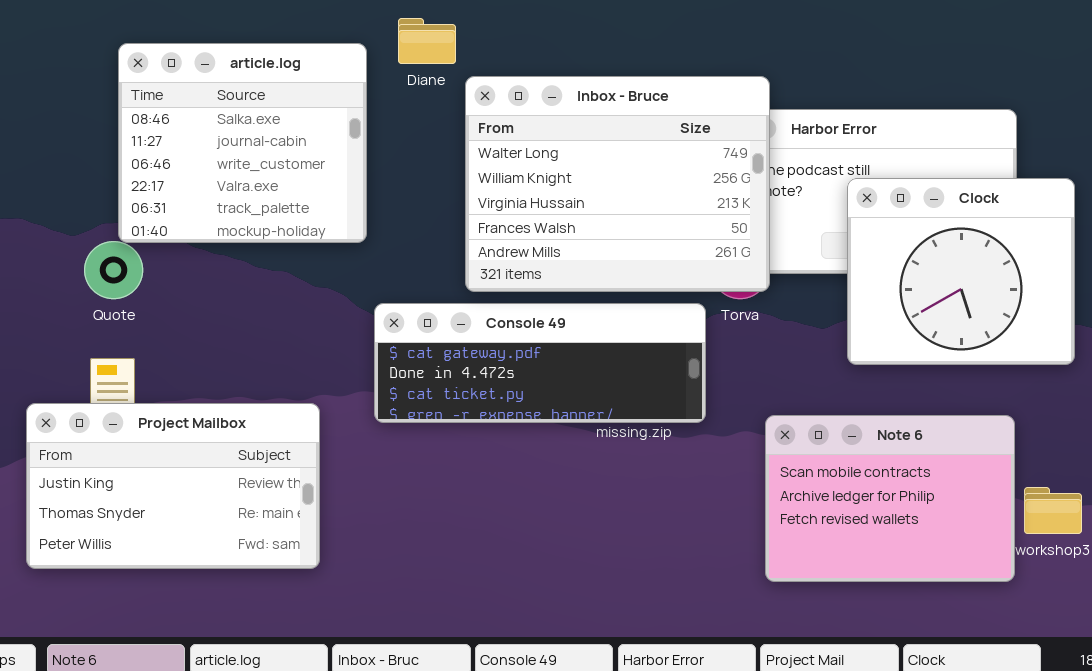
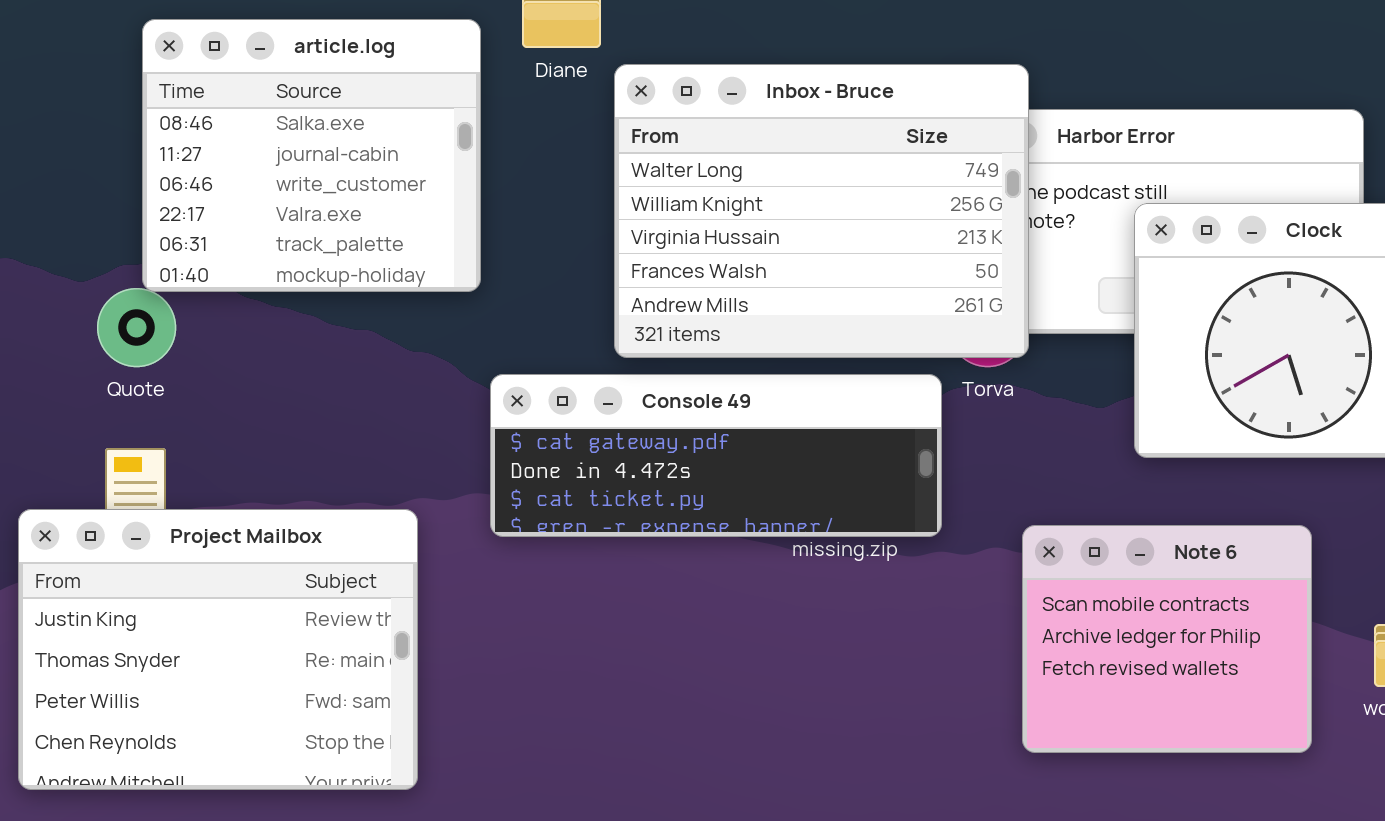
Project Mailbox: [26,403,320,569] -> [18,509,418,790], resized
Note 6: [765,415,1015,582] -> [1022,525,1312,753], resized

